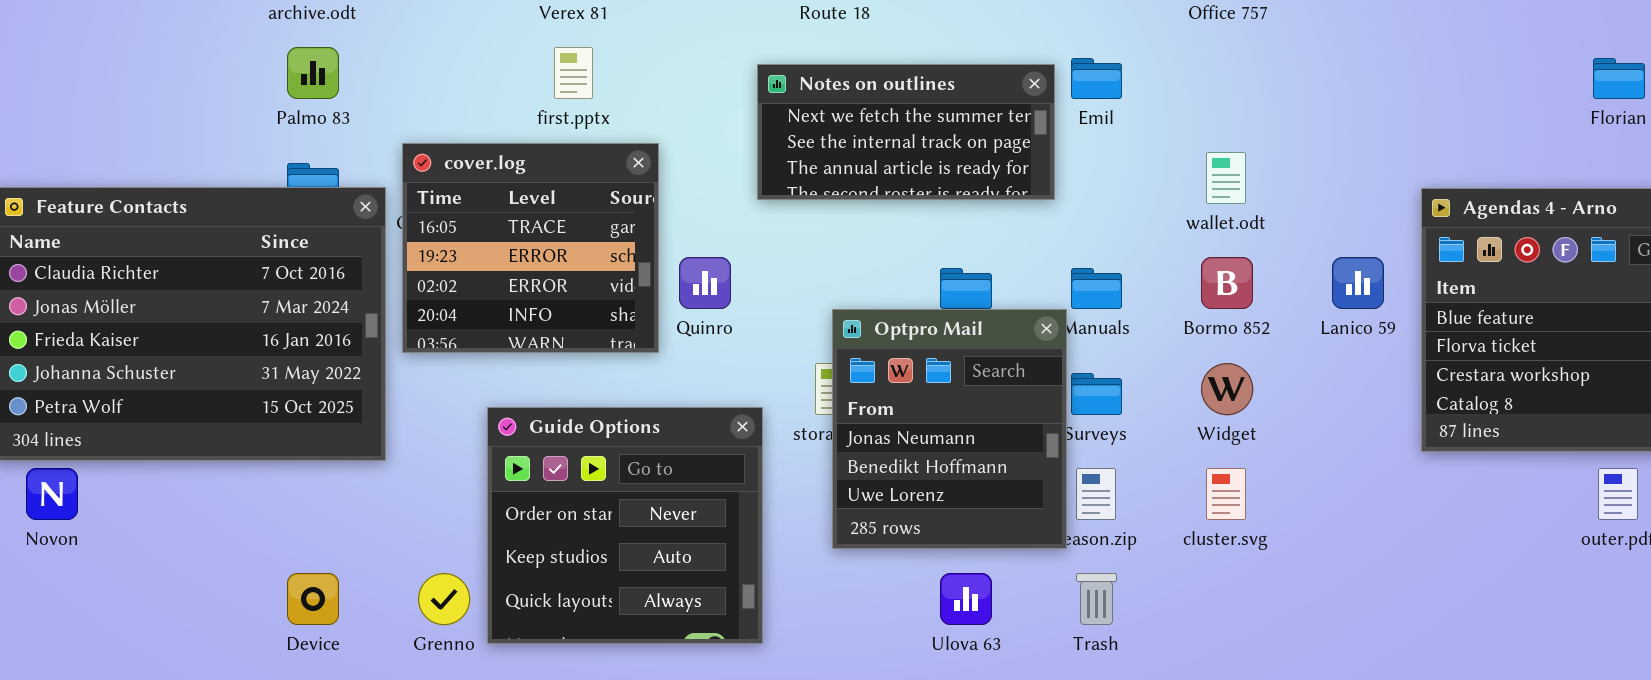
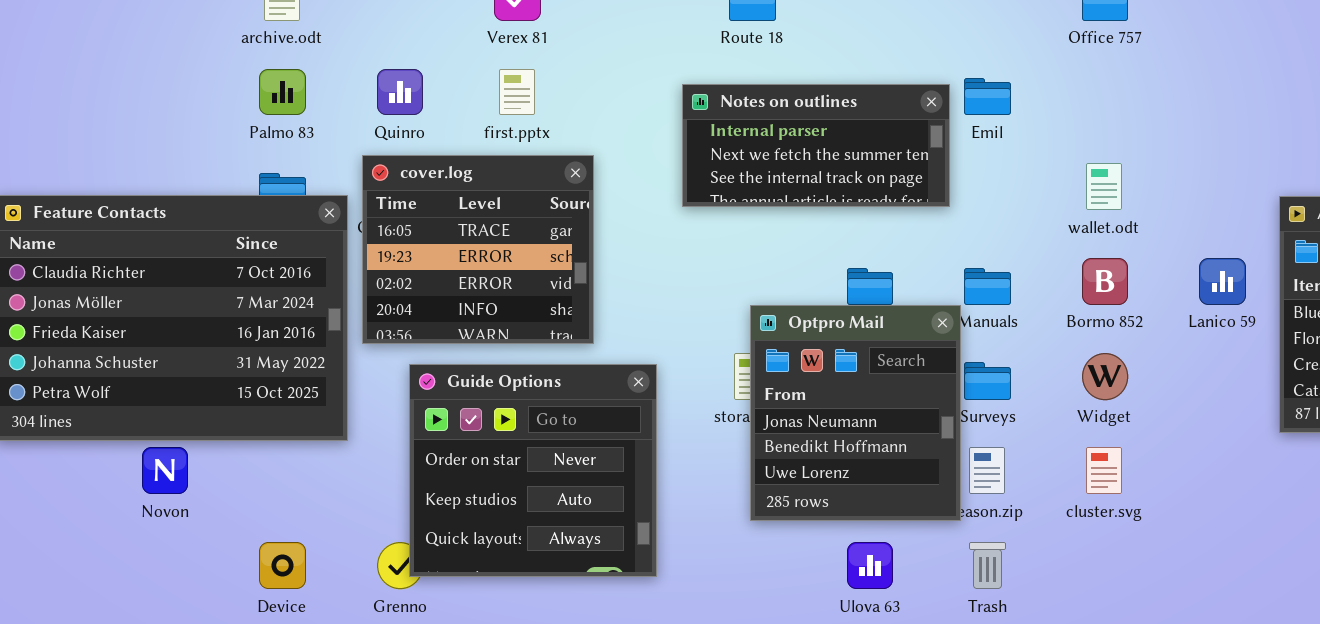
Notes on outlines: [757,64,1055,200] -> [682,84,950,207], scrolled up 1 row
Quinro: [679,257,731,309] -> [377,69,423,115], moved
Guide Options: [487,407,763,644] -> [409,364,657,577], moved
Novon: [26,468,78,520] -> [142,447,188,494], moved

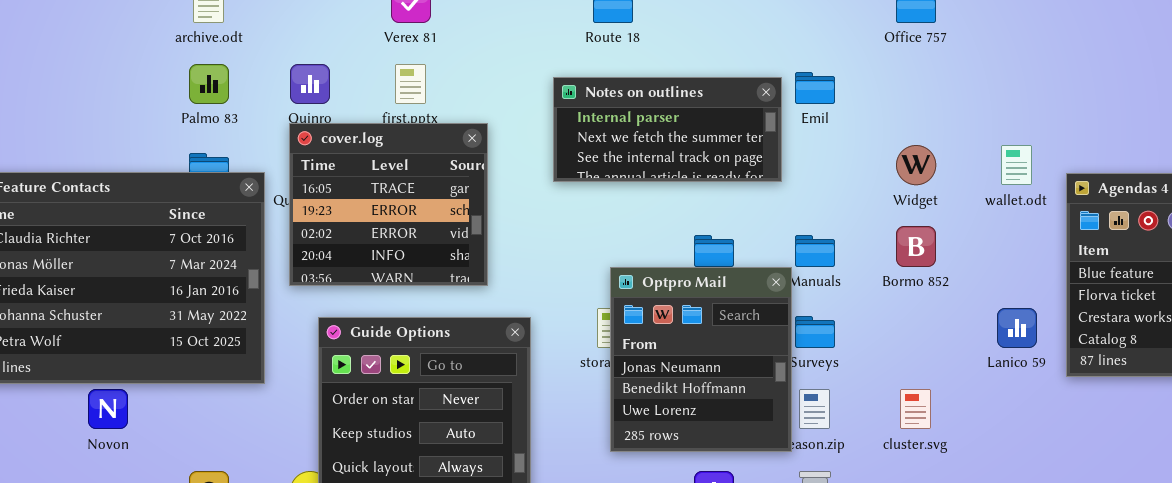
cover.log: [362,155,594,344] -> [289,123,488,286], moved
wallet.odt: [1086,163,1122,210] -> [1001,145,1032,185], moved
Lanico 59: [1199,258,1246,305] -> [997,308,1037,348], moved
Widget: [1082,353,1128,400] -> [896,145,936,185], moved

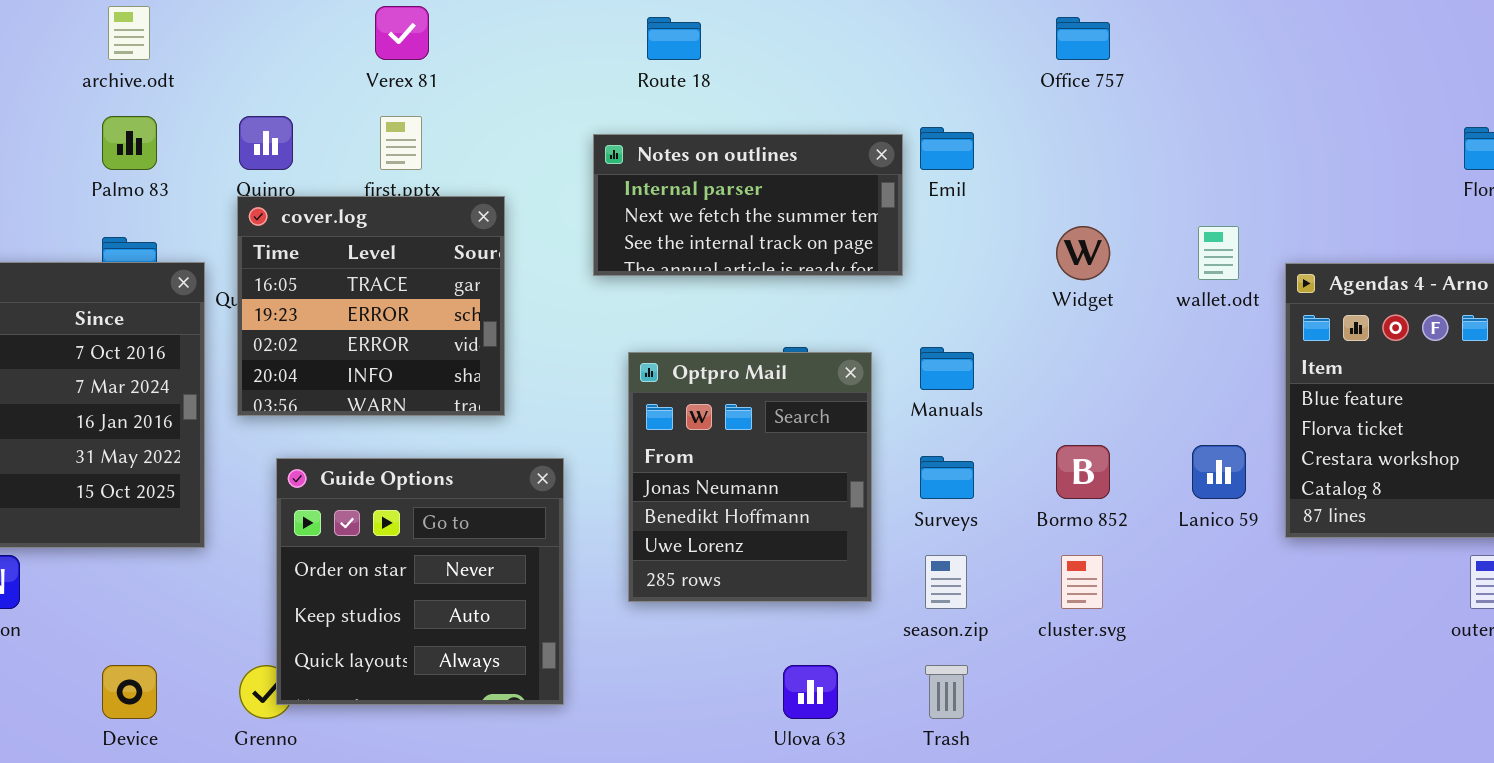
Bormo 852: [896,226,936,267] -> [1056,445,1110,499], moved
Optpro Mail: [610,267,792,452] -> [628,352,872,602], moved

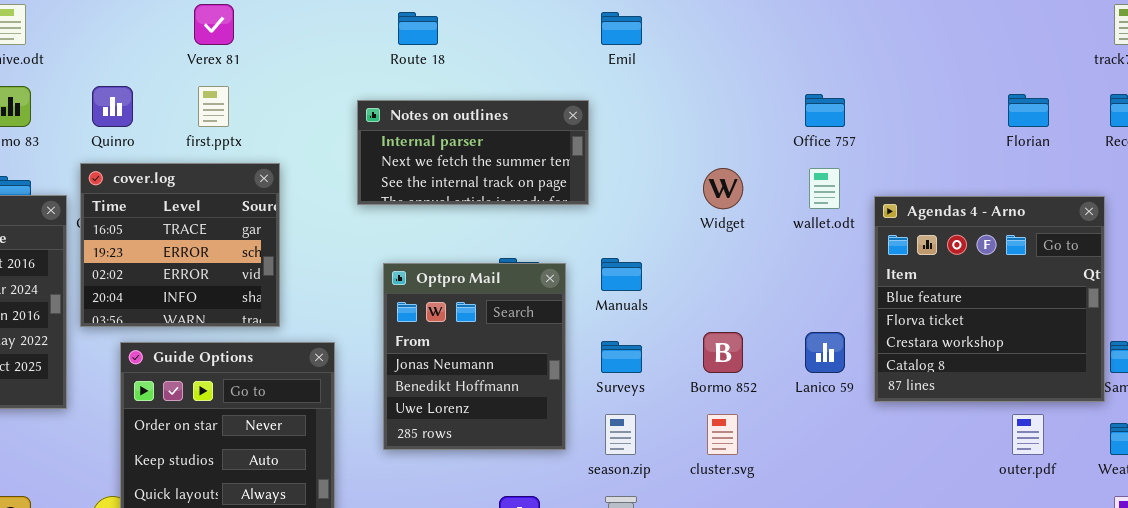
Office 757: [1056,17,1110,60] -> [805,94,845,127], moved
Emil: [920,127,974,170] -> [601,12,642,45], moved
cover.log: [237,196,505,416] -> [80,163,280,327], moved

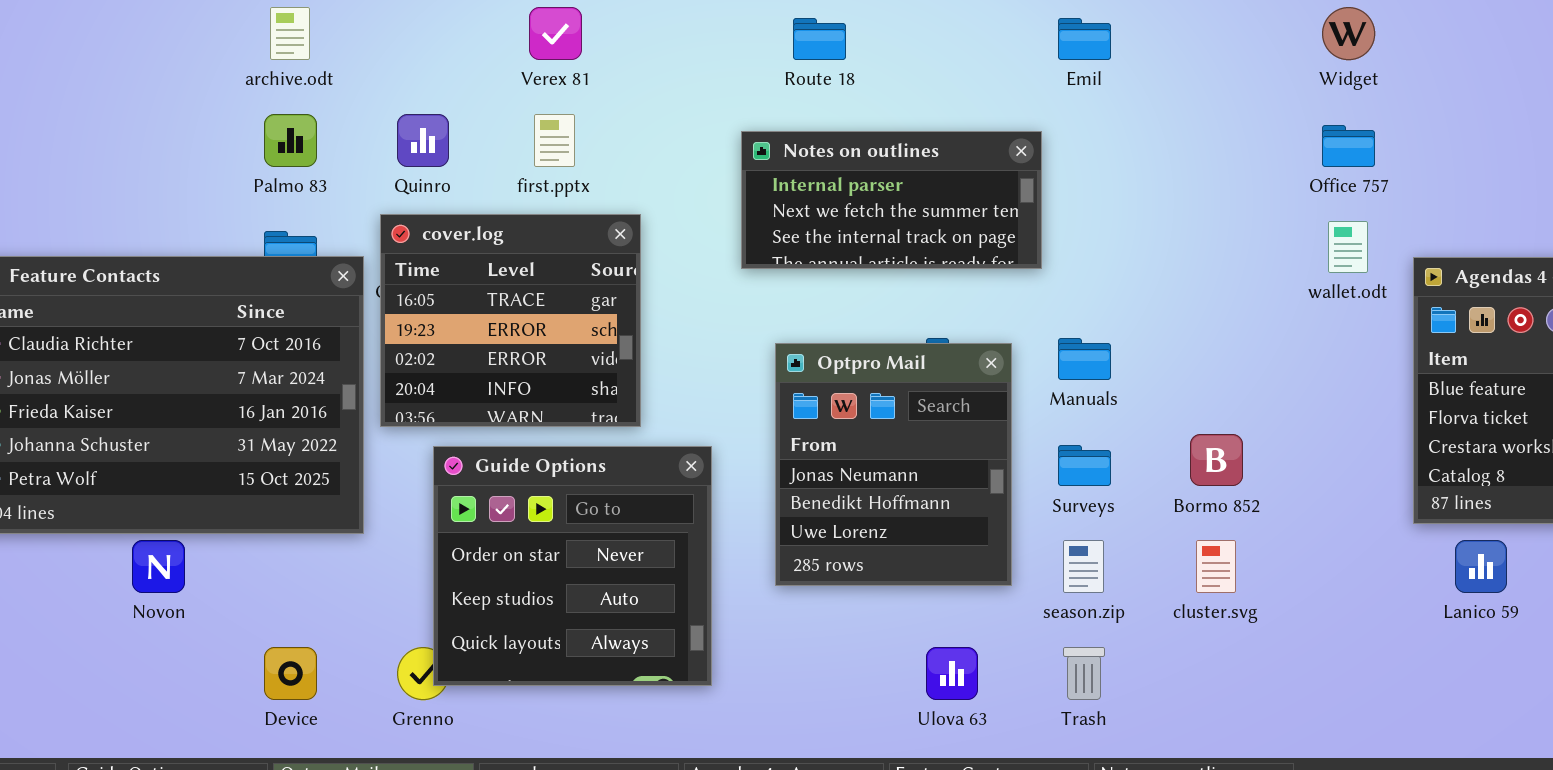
Widget: [703,168,743,209] -> [1322,7,1375,60], moved
Lanico 59: [805,332,845,373] -> [1455,540,1507,593], moved

